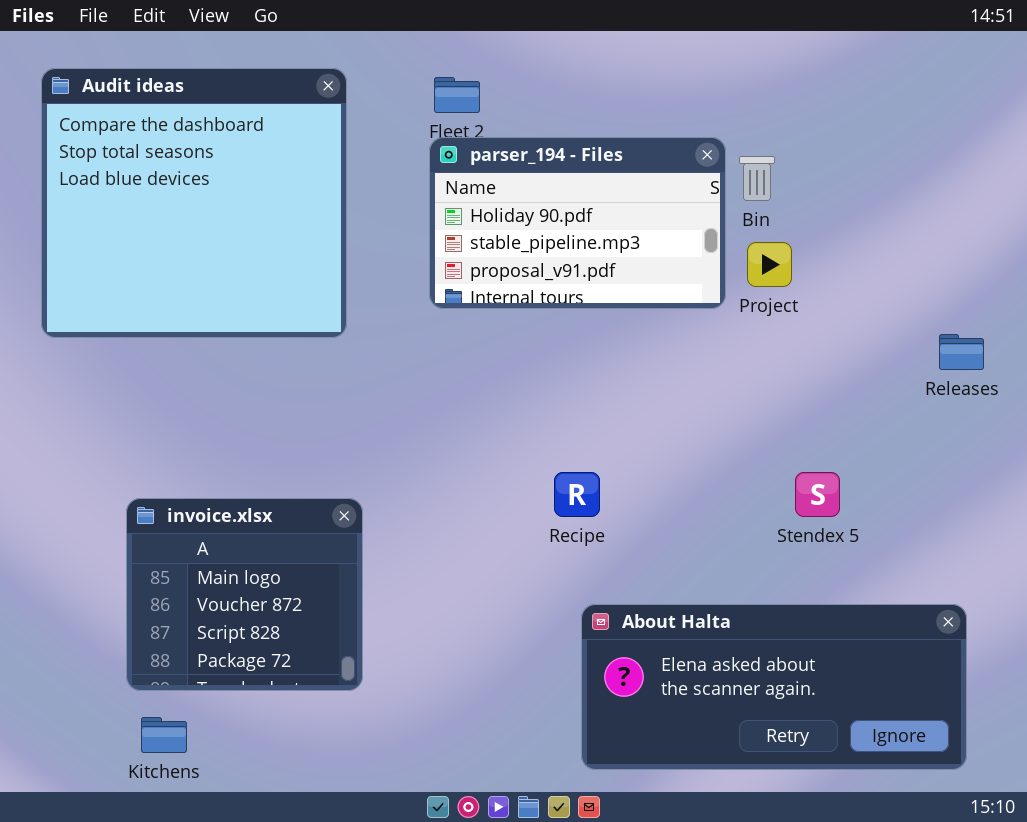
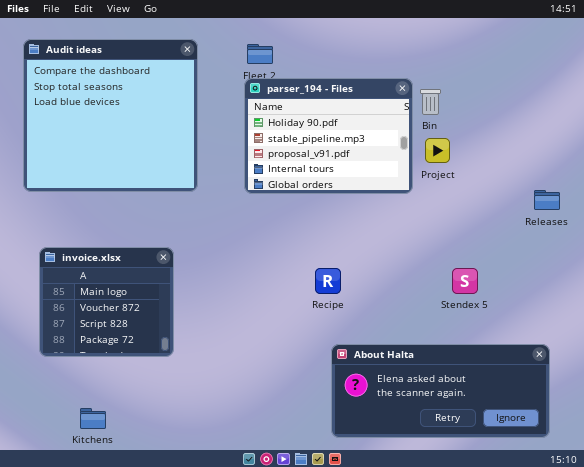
parser_194 - Files: [429,137,726,309] -> [244,78,413,194], resized
invoice.xlsx: [126,498,363,691] -> [39,247,174,357], moved

